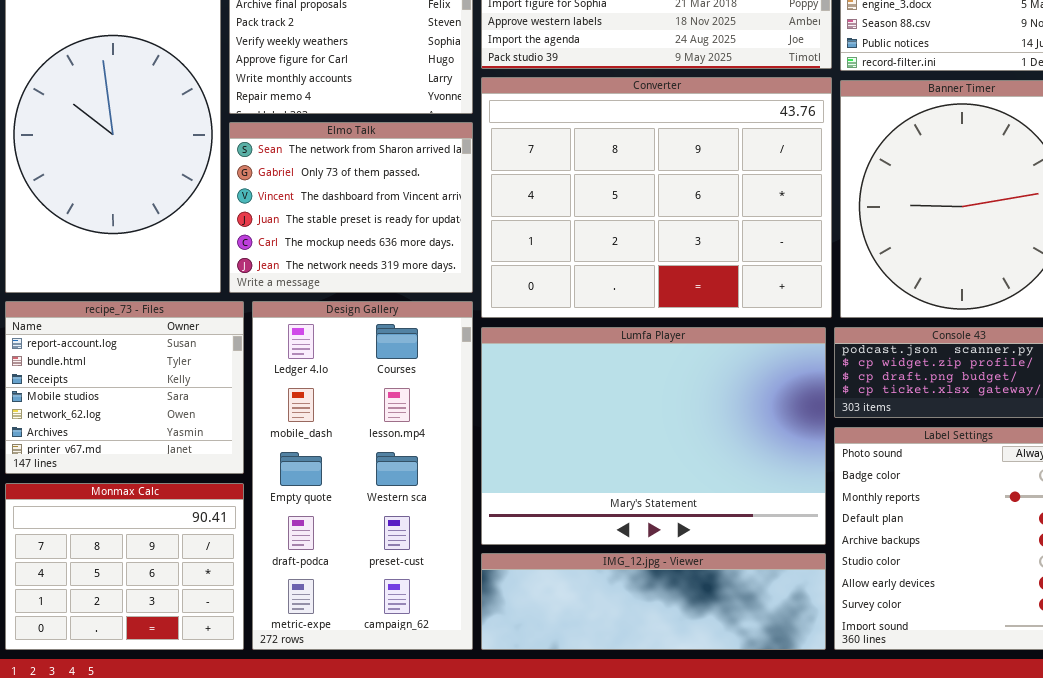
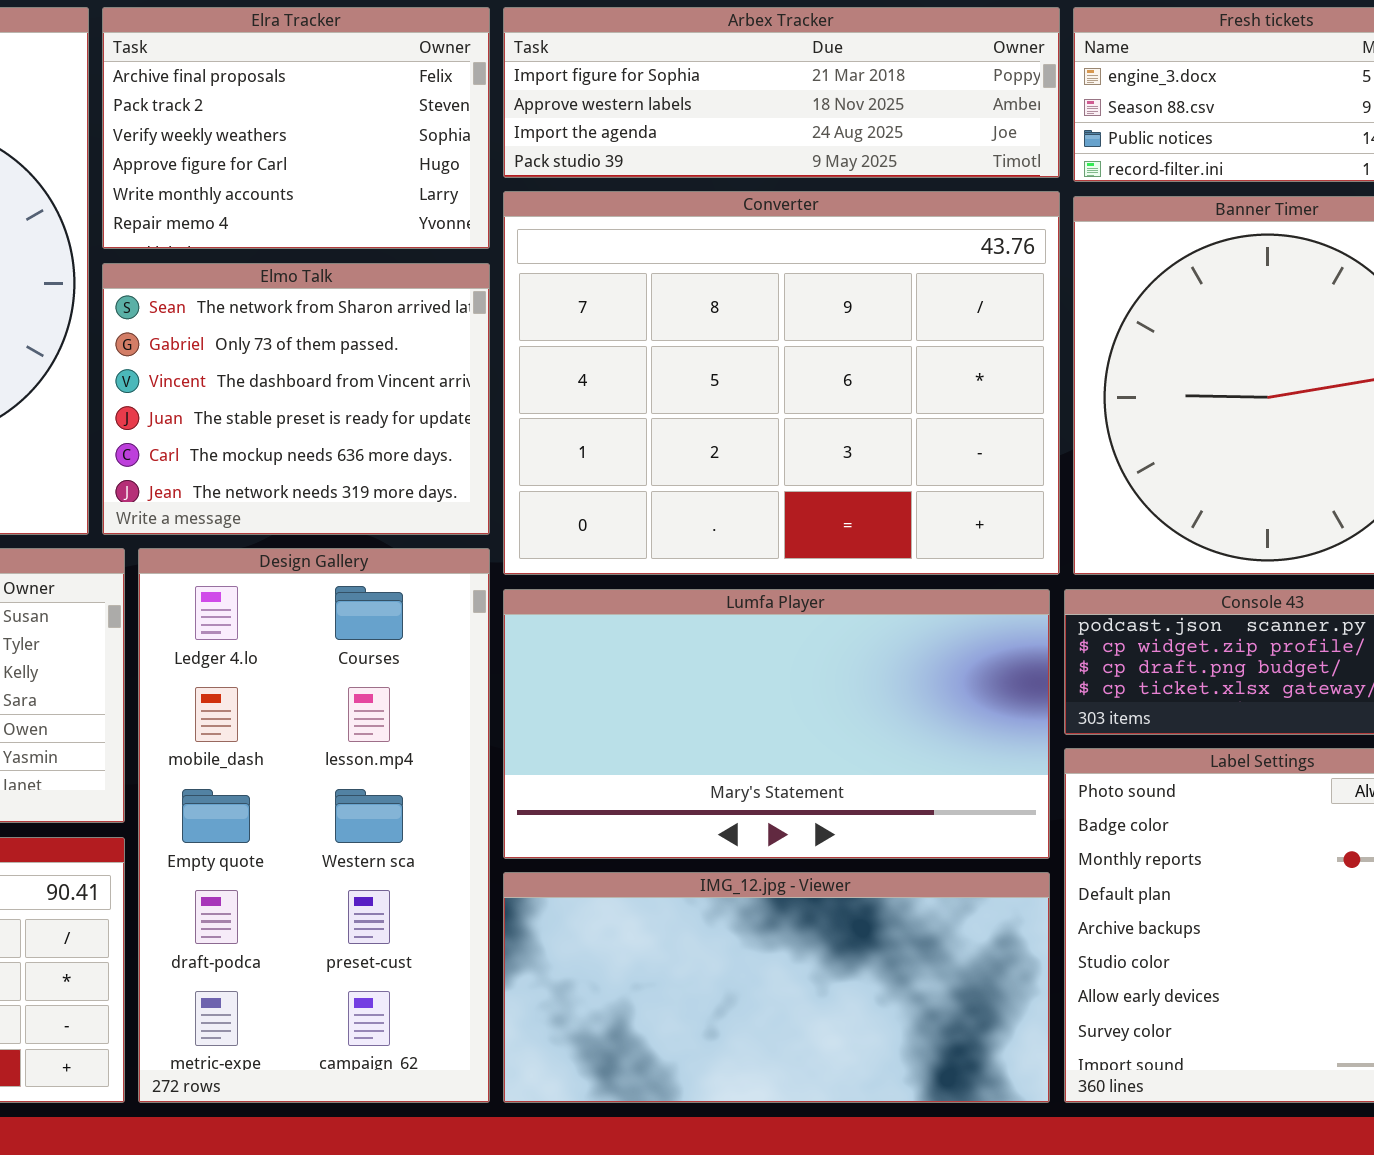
Lumfa Player: [481,327,826,545] -> [503,589,1050,859], resized
IMG_12.jpg - Viewer: [481,553,826,650] -> [503,872,1050,1103], resized

